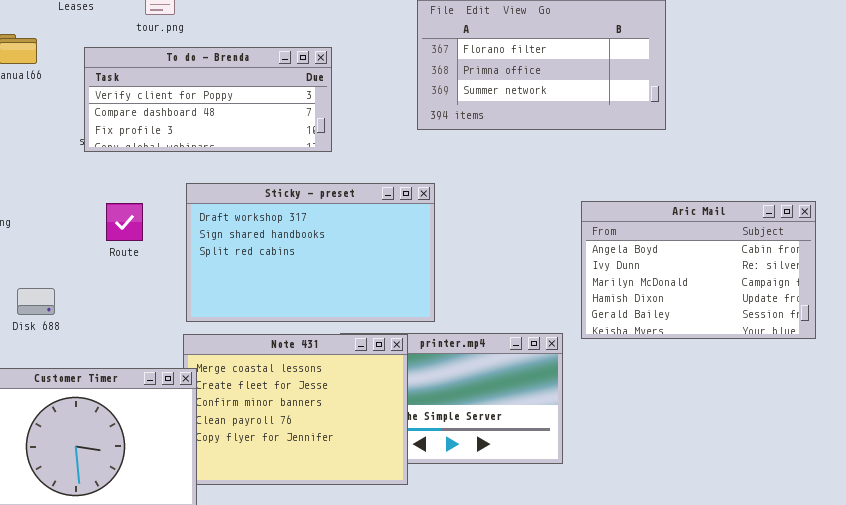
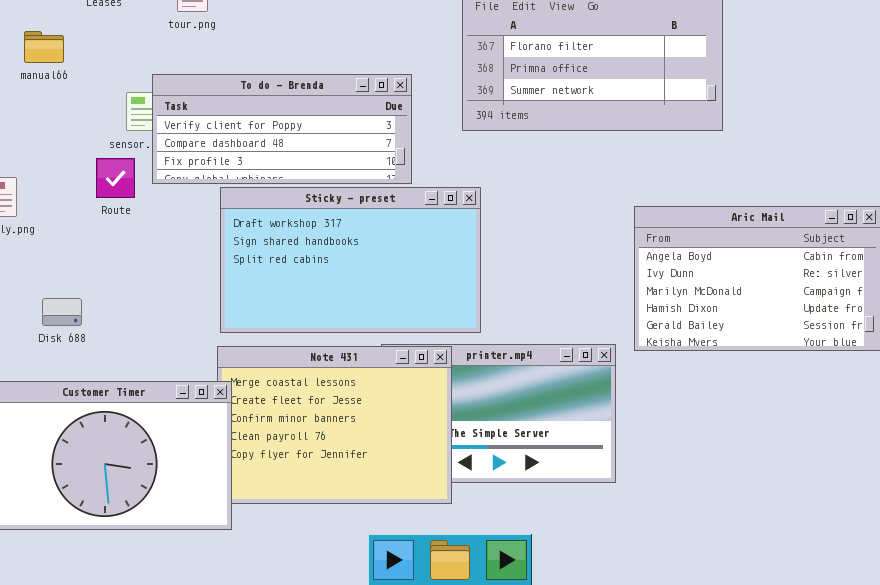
To do - Brenda: [84,47,332,152] -> [152,74,412,184], moved
Route: [106,203,143,241] -> [96,158,135,198], moved

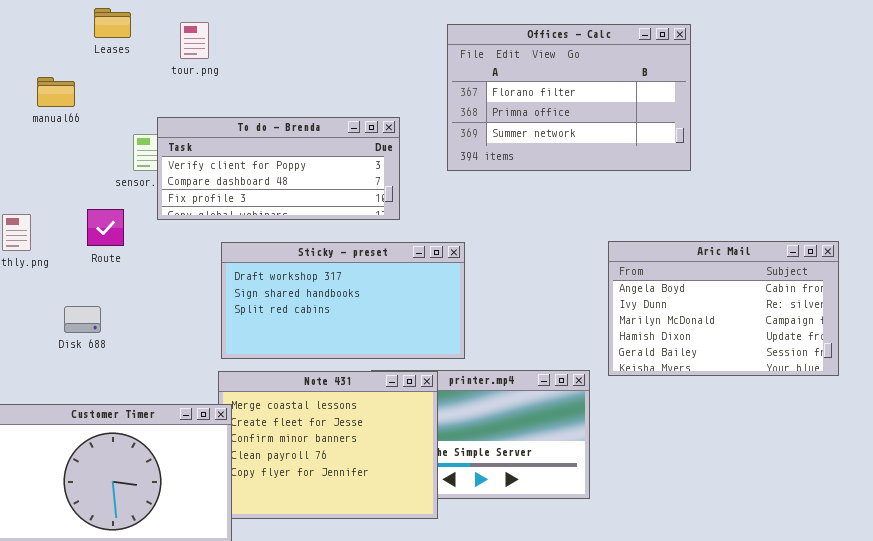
Route: [96,158,135,198] -> [87,209,124,246], moved
Sticky - preset: [220,187,481,333] -> [221,242,465,359], resized
Disk 688: [42,298,82,326] -> [64,306,101,333], moved

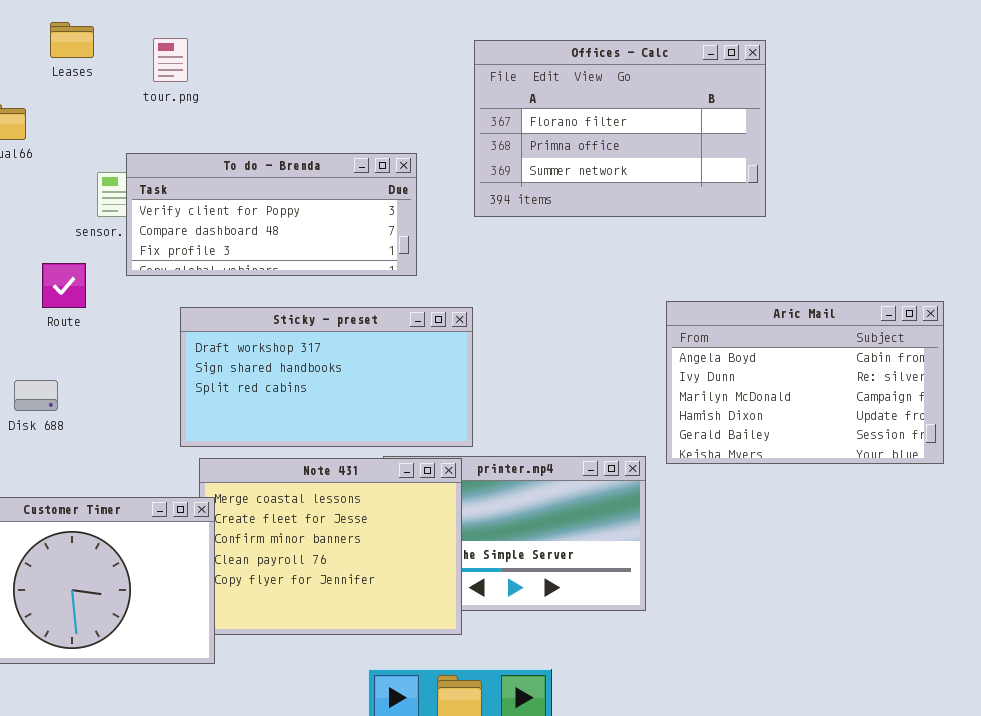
Sticky - preset: [221,242,465,359] -> [180,307,473,447], moved

